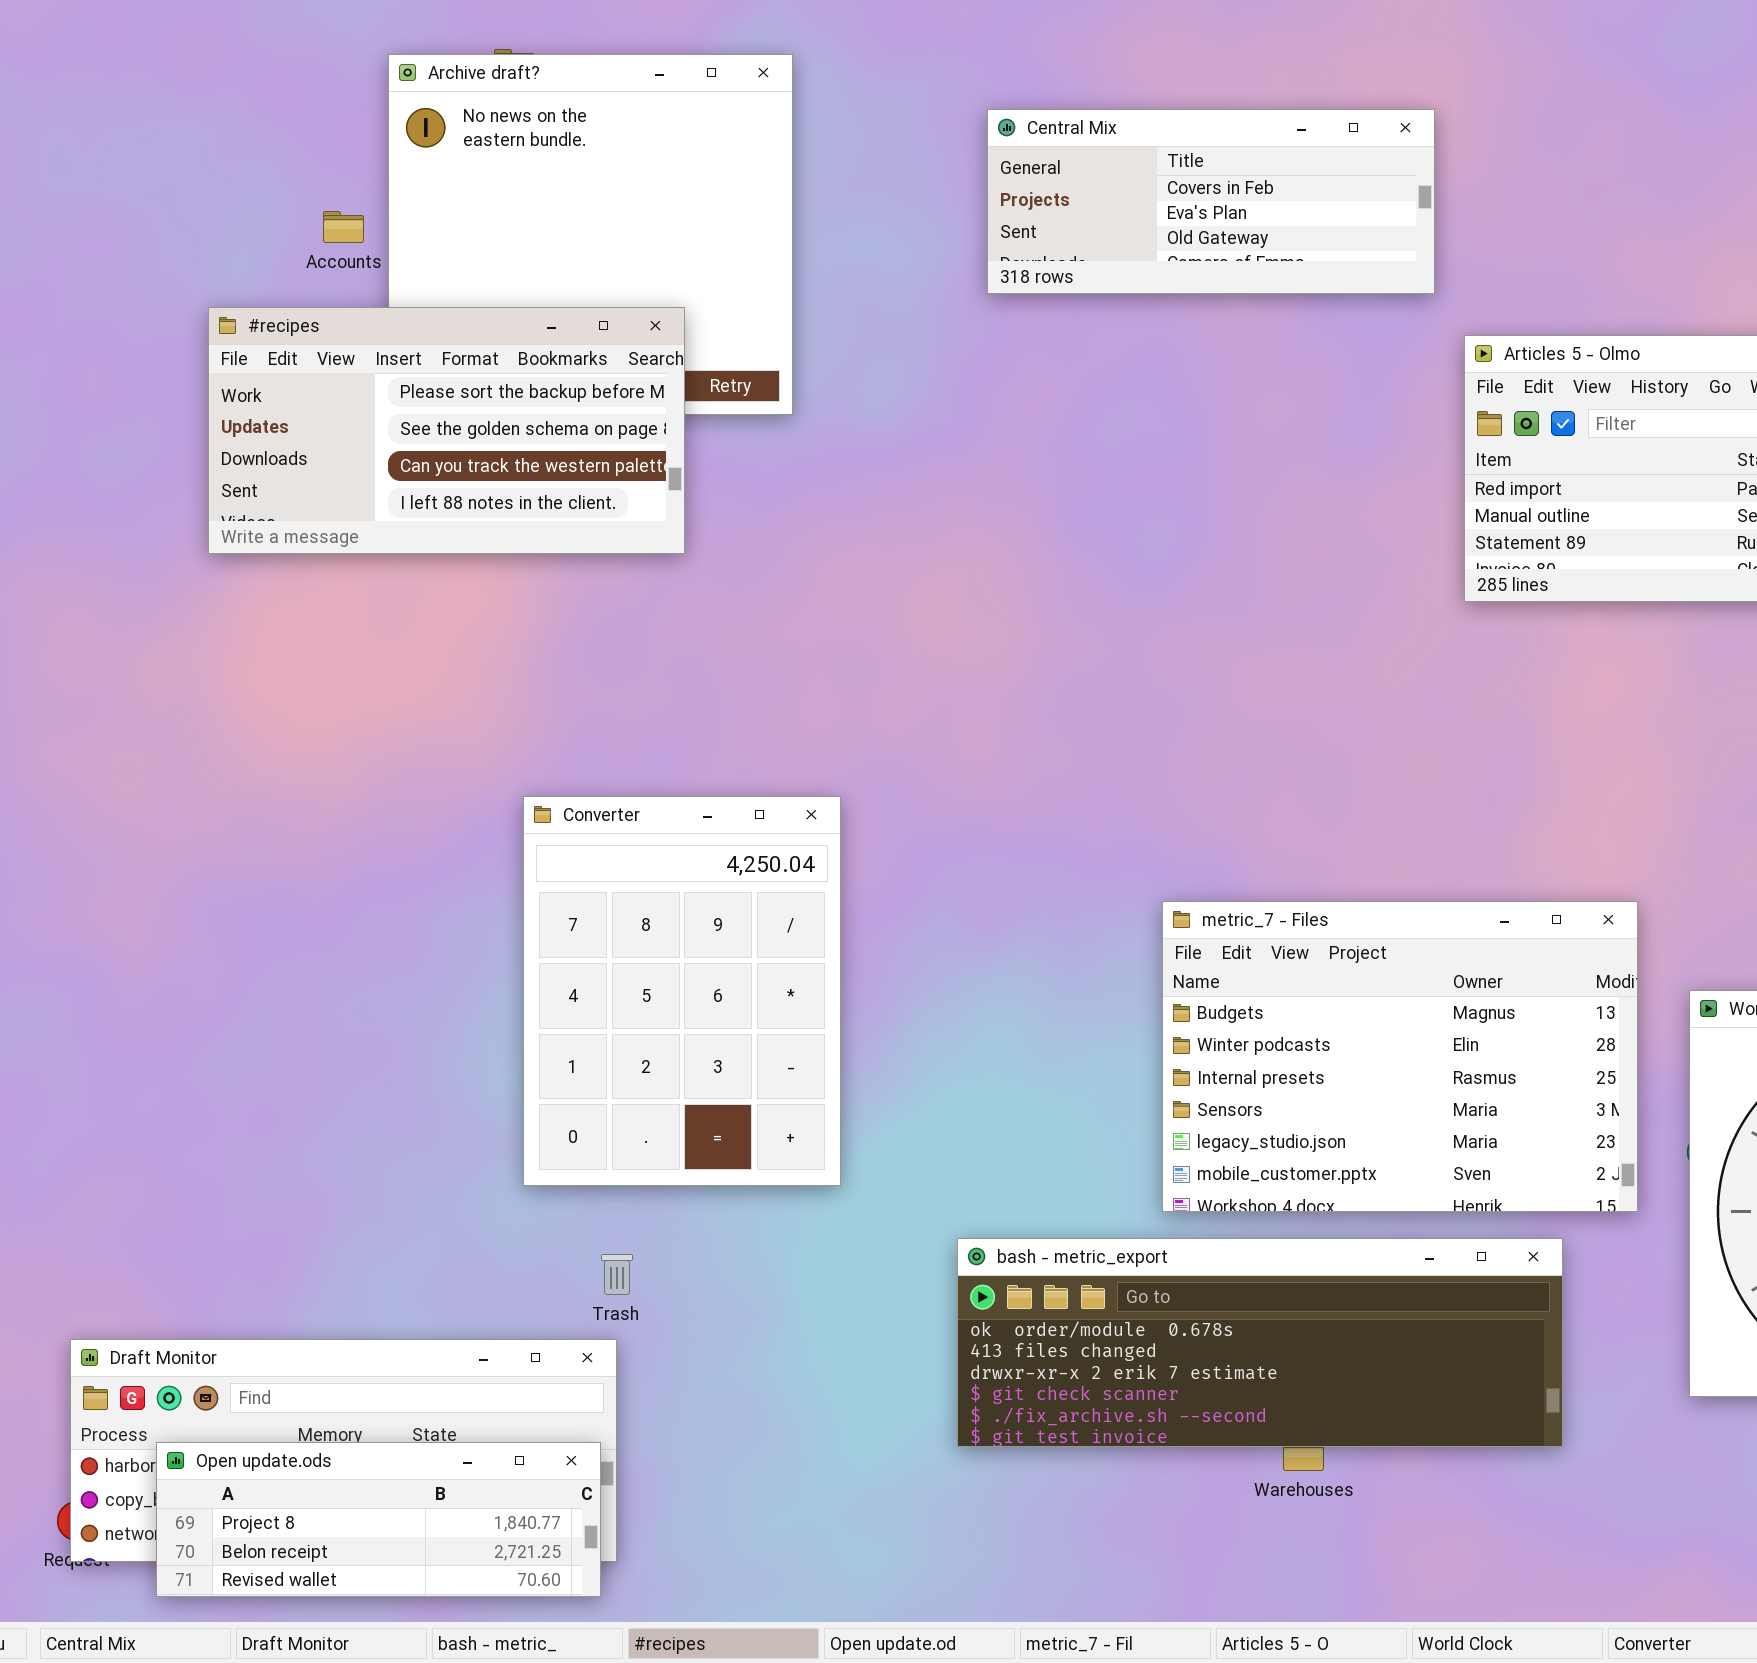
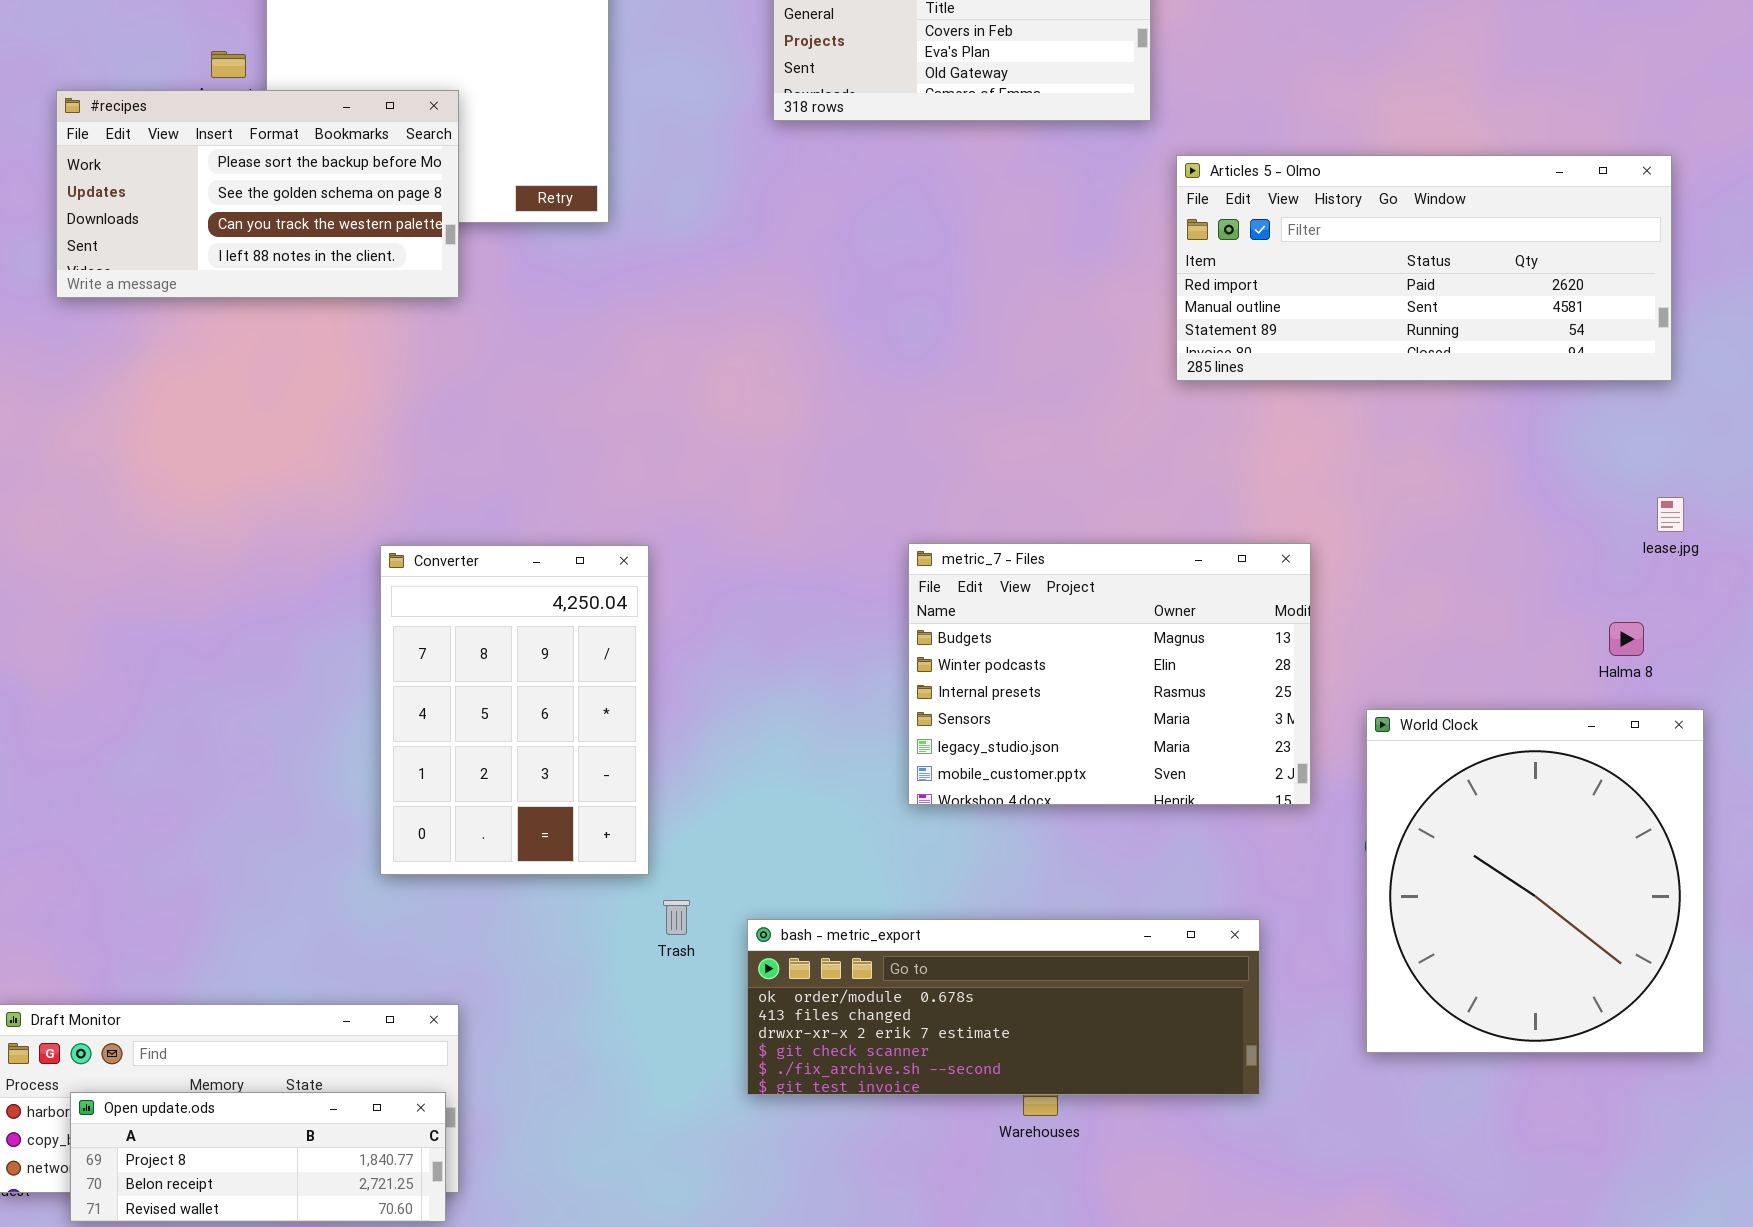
#recipes: [208,307,685,554] -> [56,90,459,298], moved
metric_7 - Files: [1162,901,1638,1212] -> [908,543,1311,805], moved
Trash: [601,1254,633,1295] -> [663,900,690,935], moved

